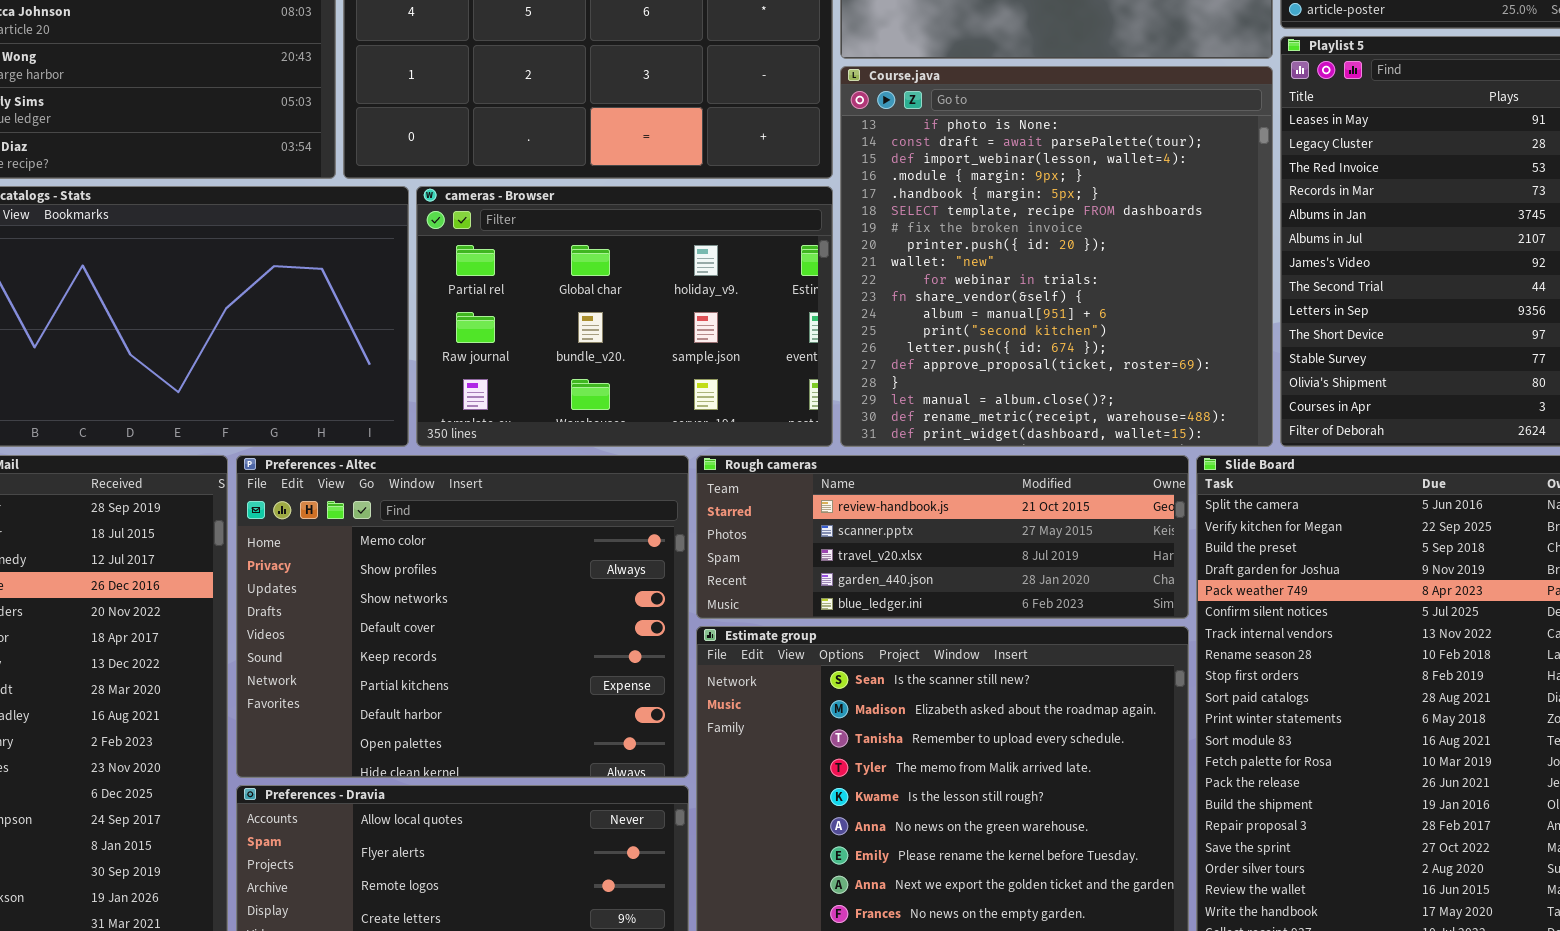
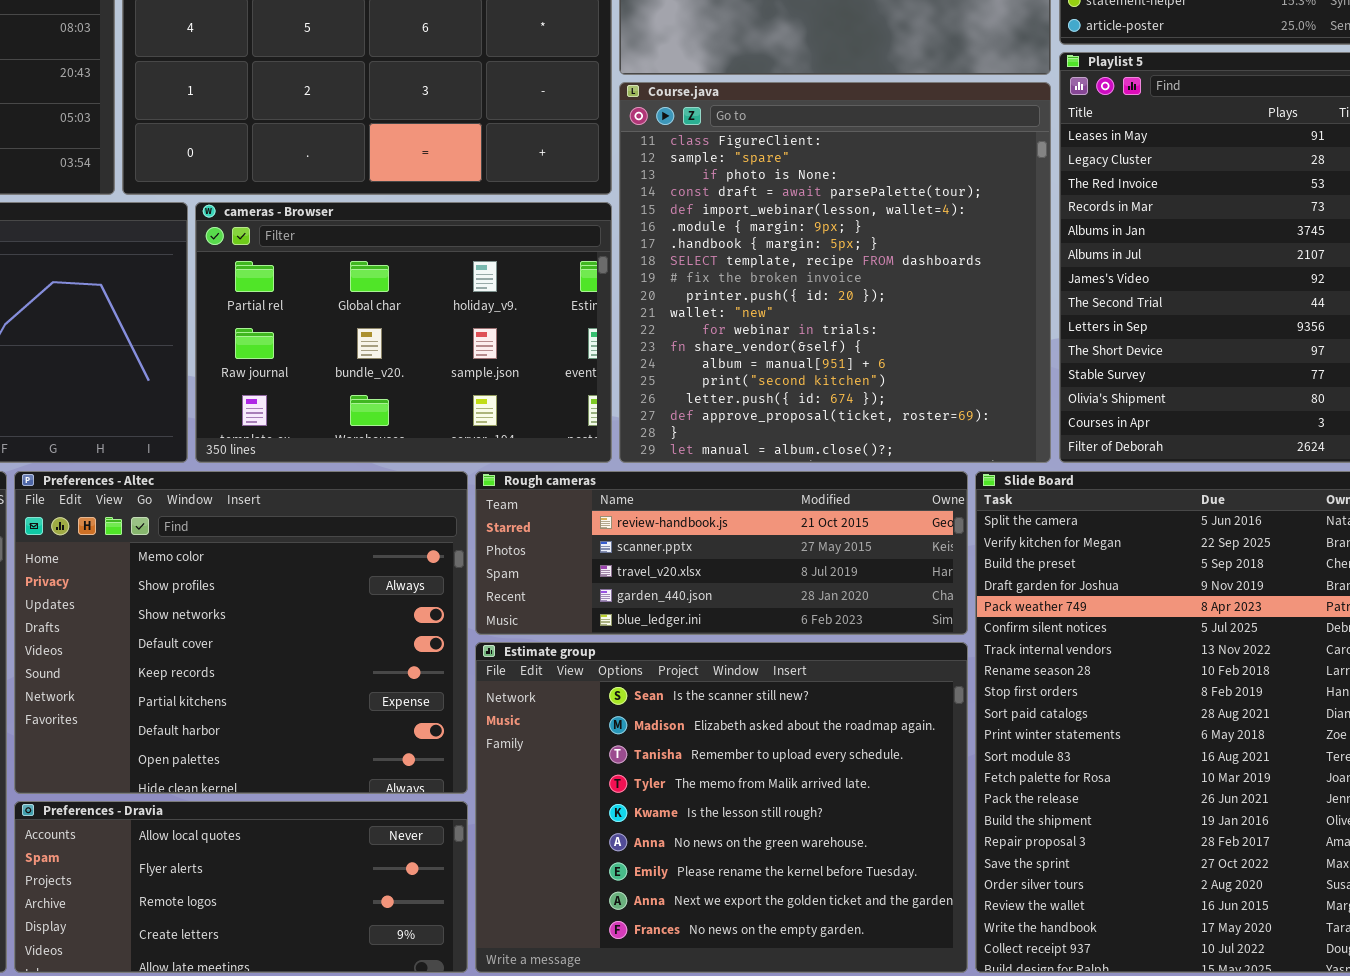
Course.java: [840,66,1273,447] -> [619,82,1051,463], scrolled up 2 rows

